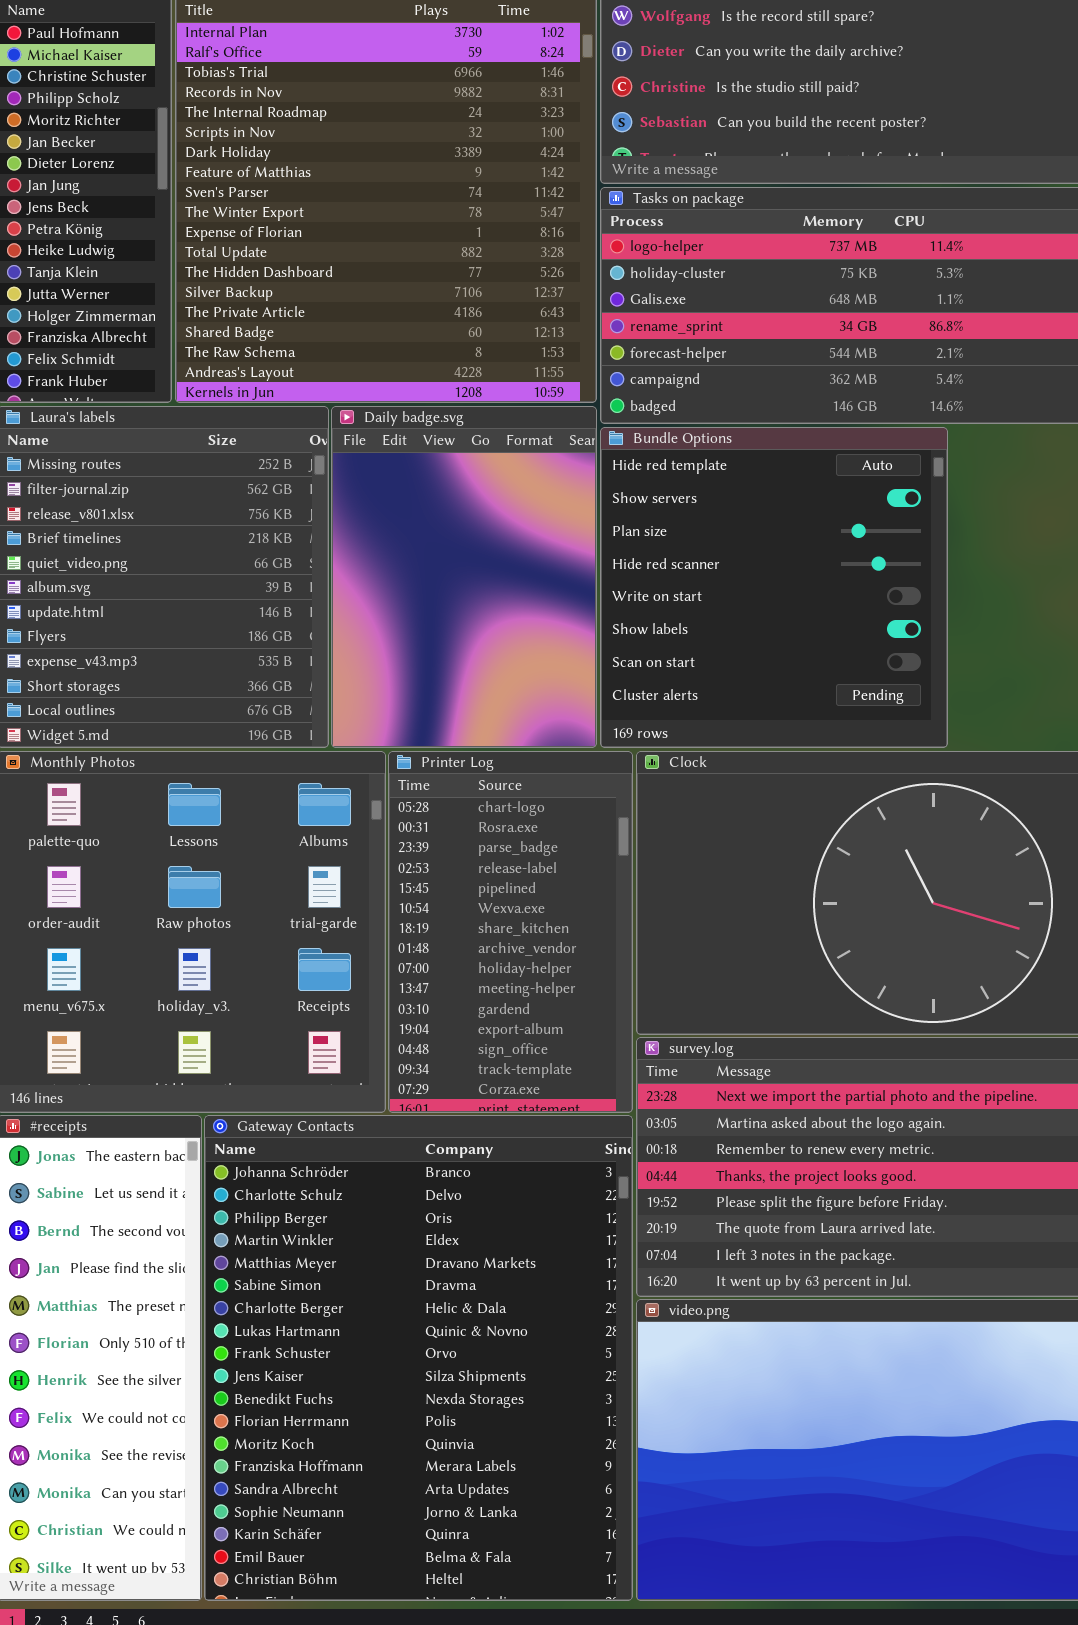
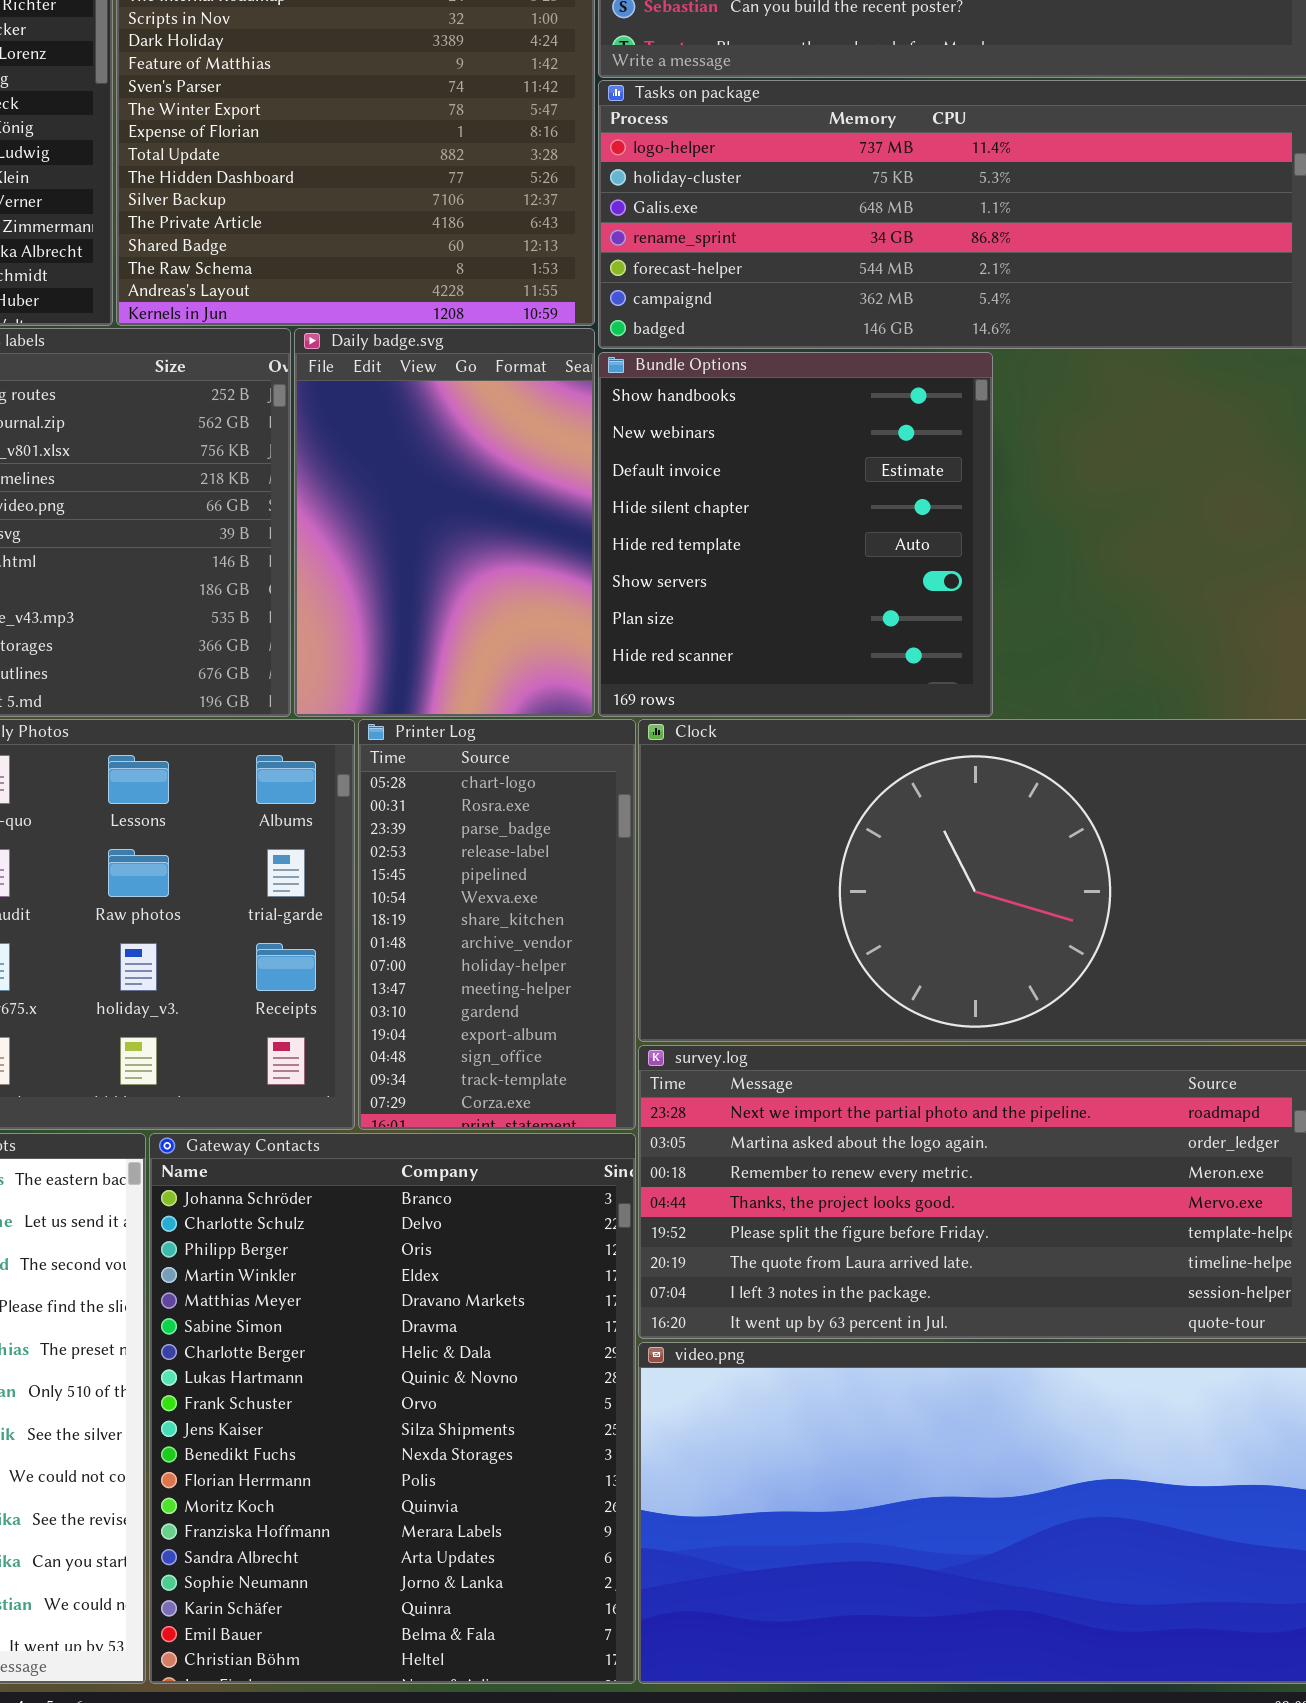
Bundle Options: [600,427,948,748] -> [598,352,993,717], scrolled up 4 rows

